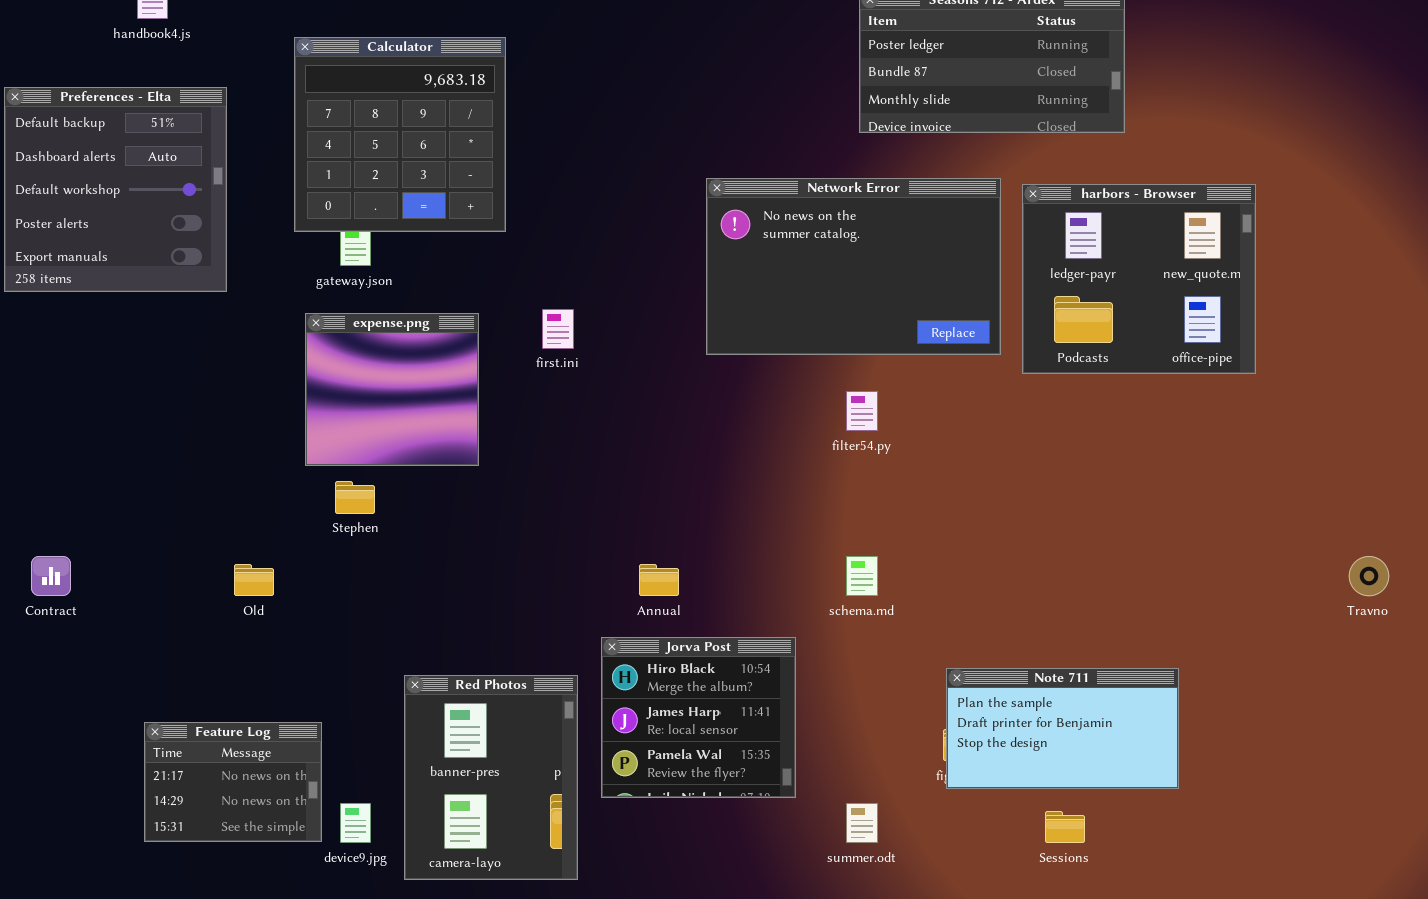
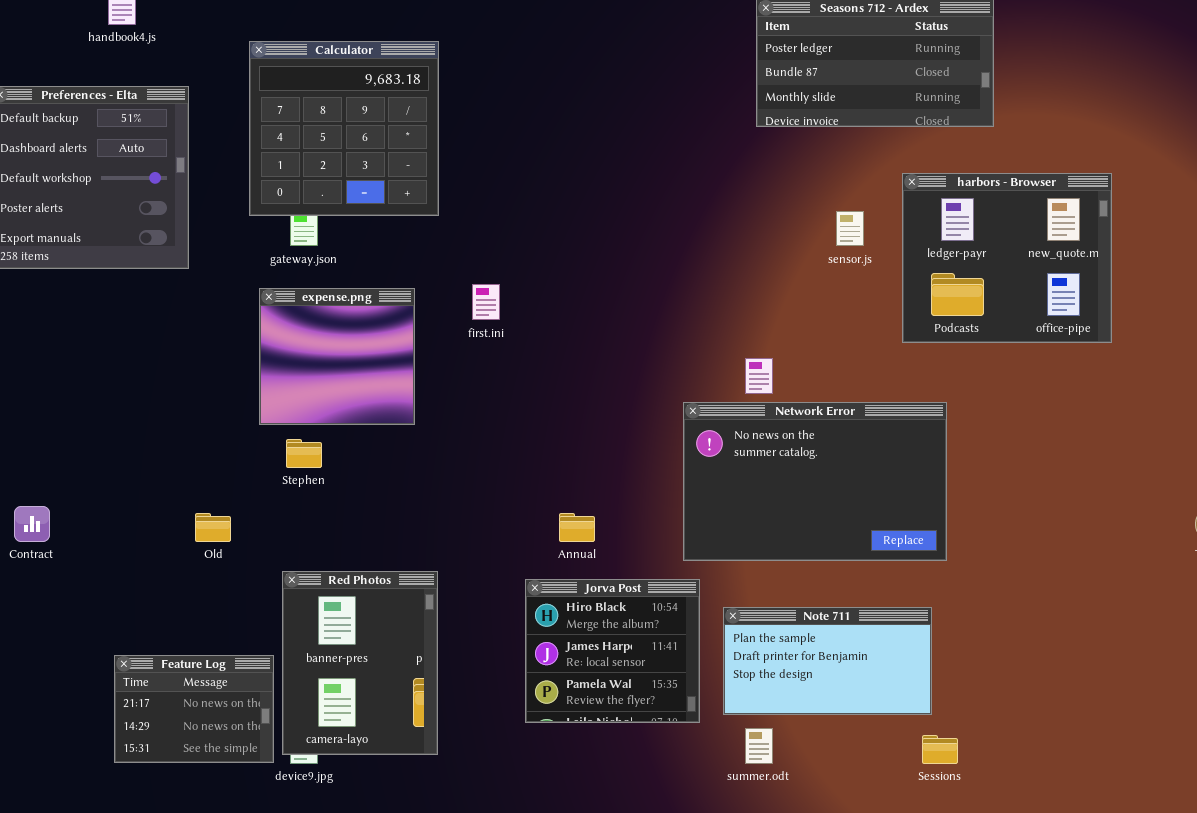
Network Error: [706,178,1001,355] -> [683,402,947,561], moved
Note 711: [946,668,1179,789] -> [723,607,932,715], moved
Red Photos: [404,675,578,880] -> [282,571,438,755], moved

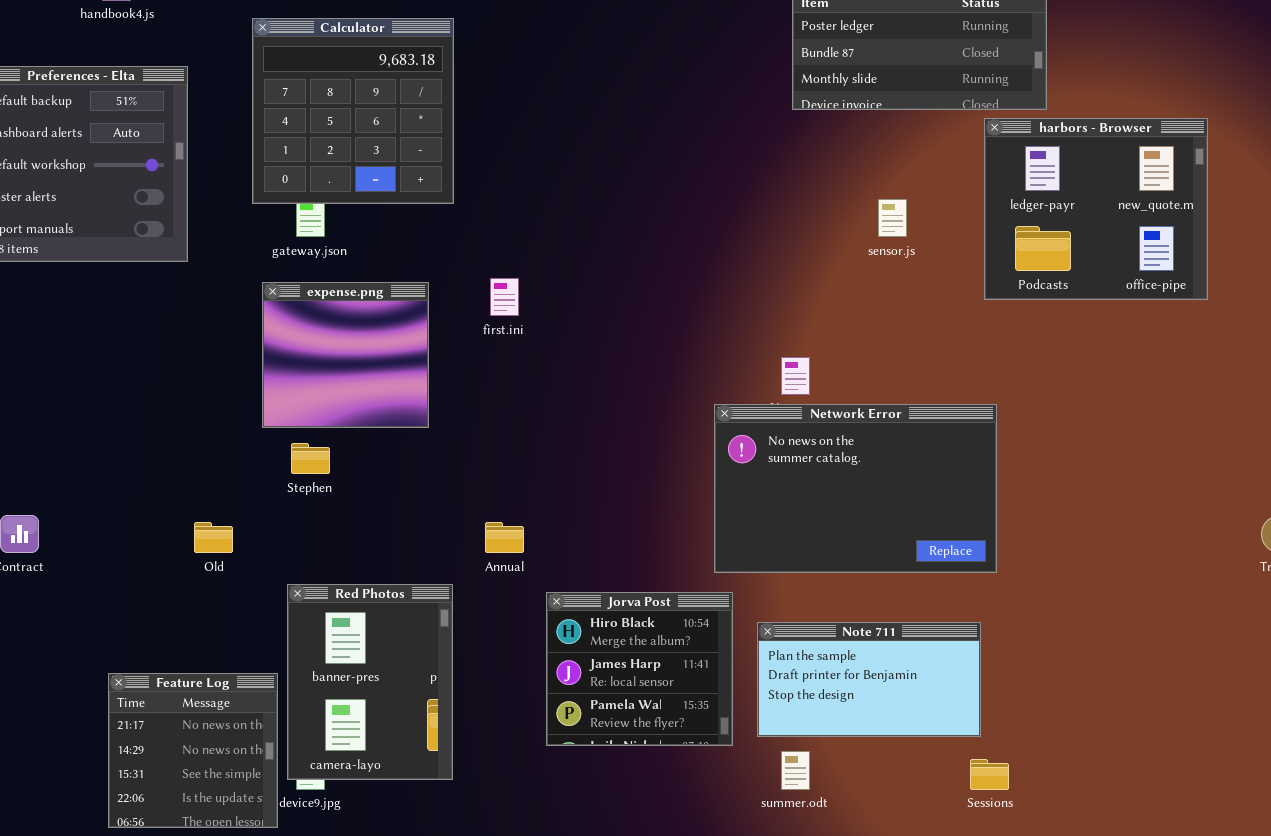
harbors - Browser: [902,173,1112,343] -> [984,118,1208,300], moved
Annual: [559,513,595,542] -> [485,522,524,553], moved
Feature Log: [114,655,274,763] -> [108,673,278,828], resized

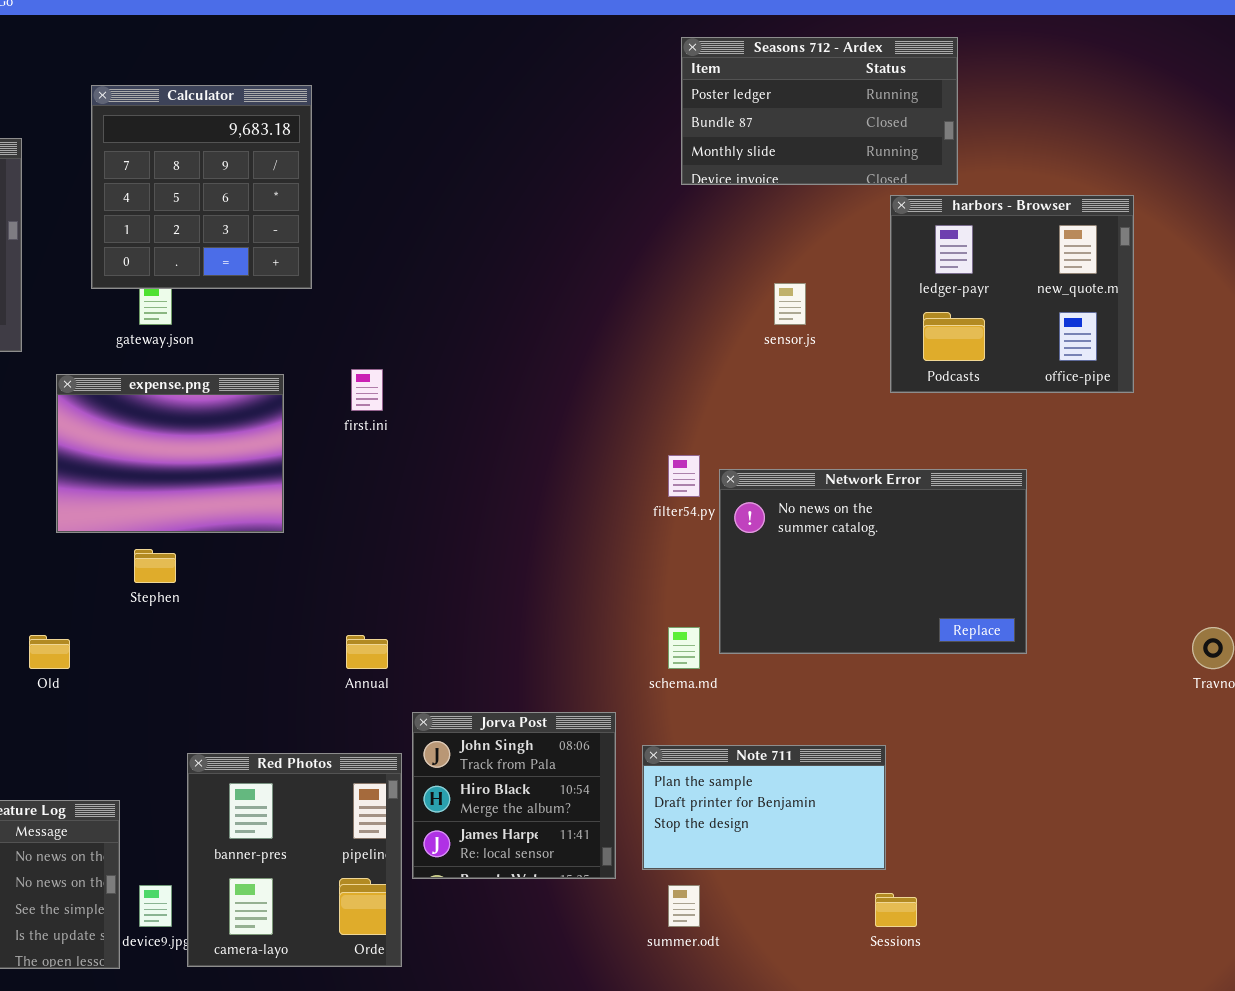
expense.png: [262,282,429,428] -> [56,374,284,533], resized
Network Error: [714,404,997,573] -> [719,469,1027,654], moved
Red Photos: [287,584,453,780] -> [187,753,402,967], moved, resized
Jorva Post: [546,592,733,746] -> [412,712,616,879], scrolled up 1 row

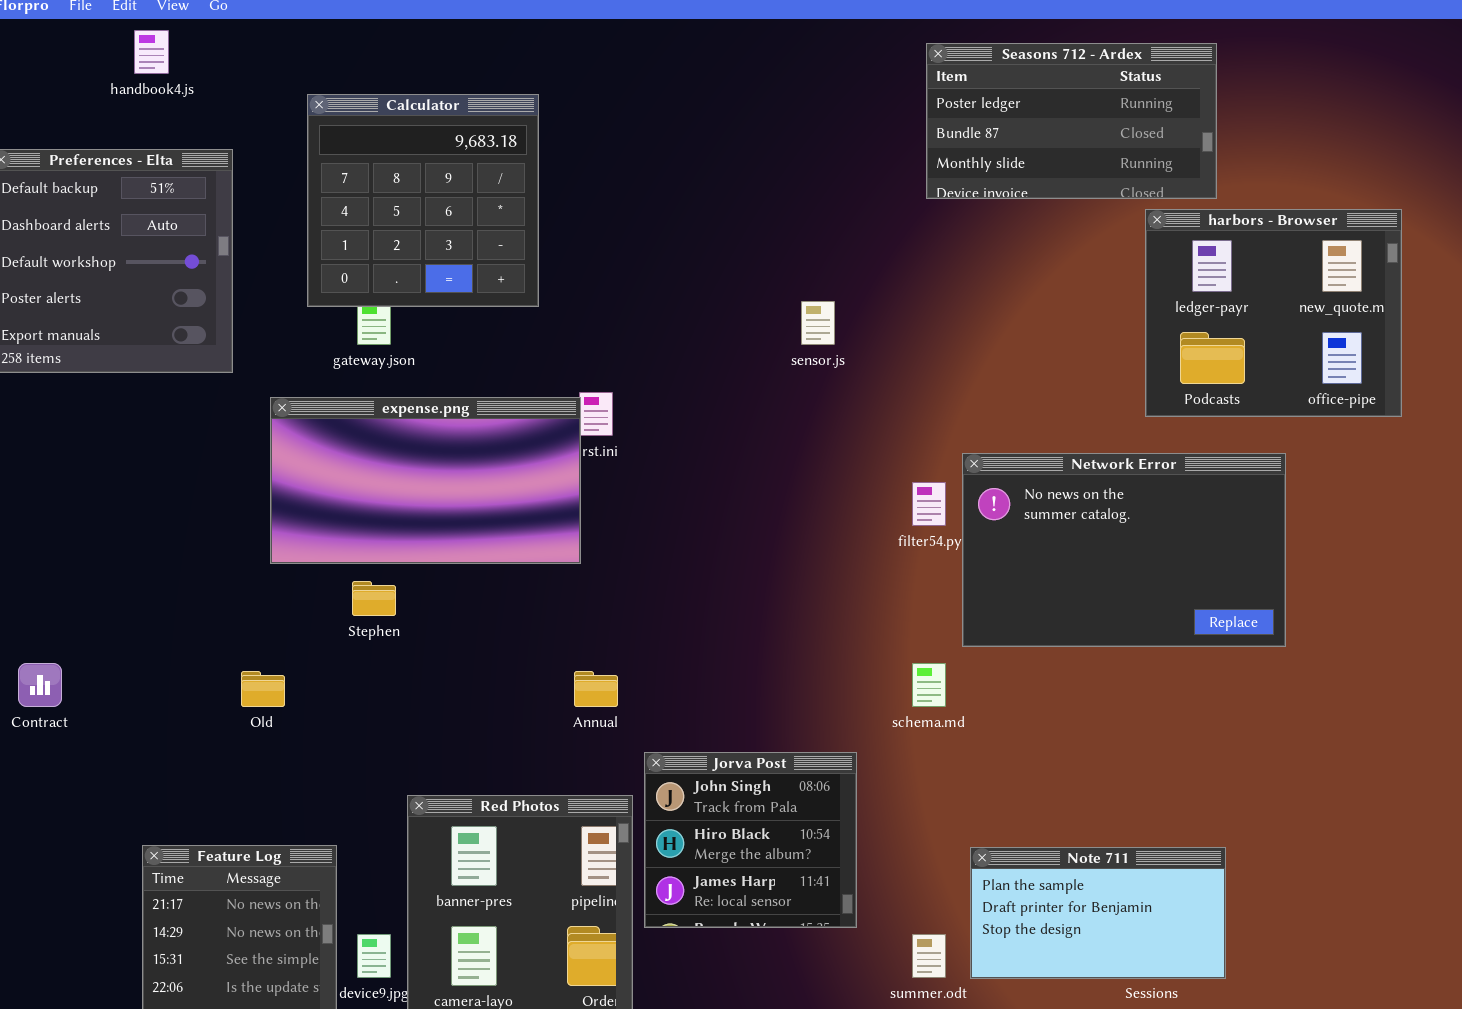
sensor.js: [774,283,806,325] -> [801,301,835,345], moved
expense.png: [56,374,284,533] -> [270,397,581,564], resized
Network Error: [719,469,1027,654] -> [962,453,1286,647], moved
Note 711: [642,745,886,870] -> [970,847,1226,979], moved

